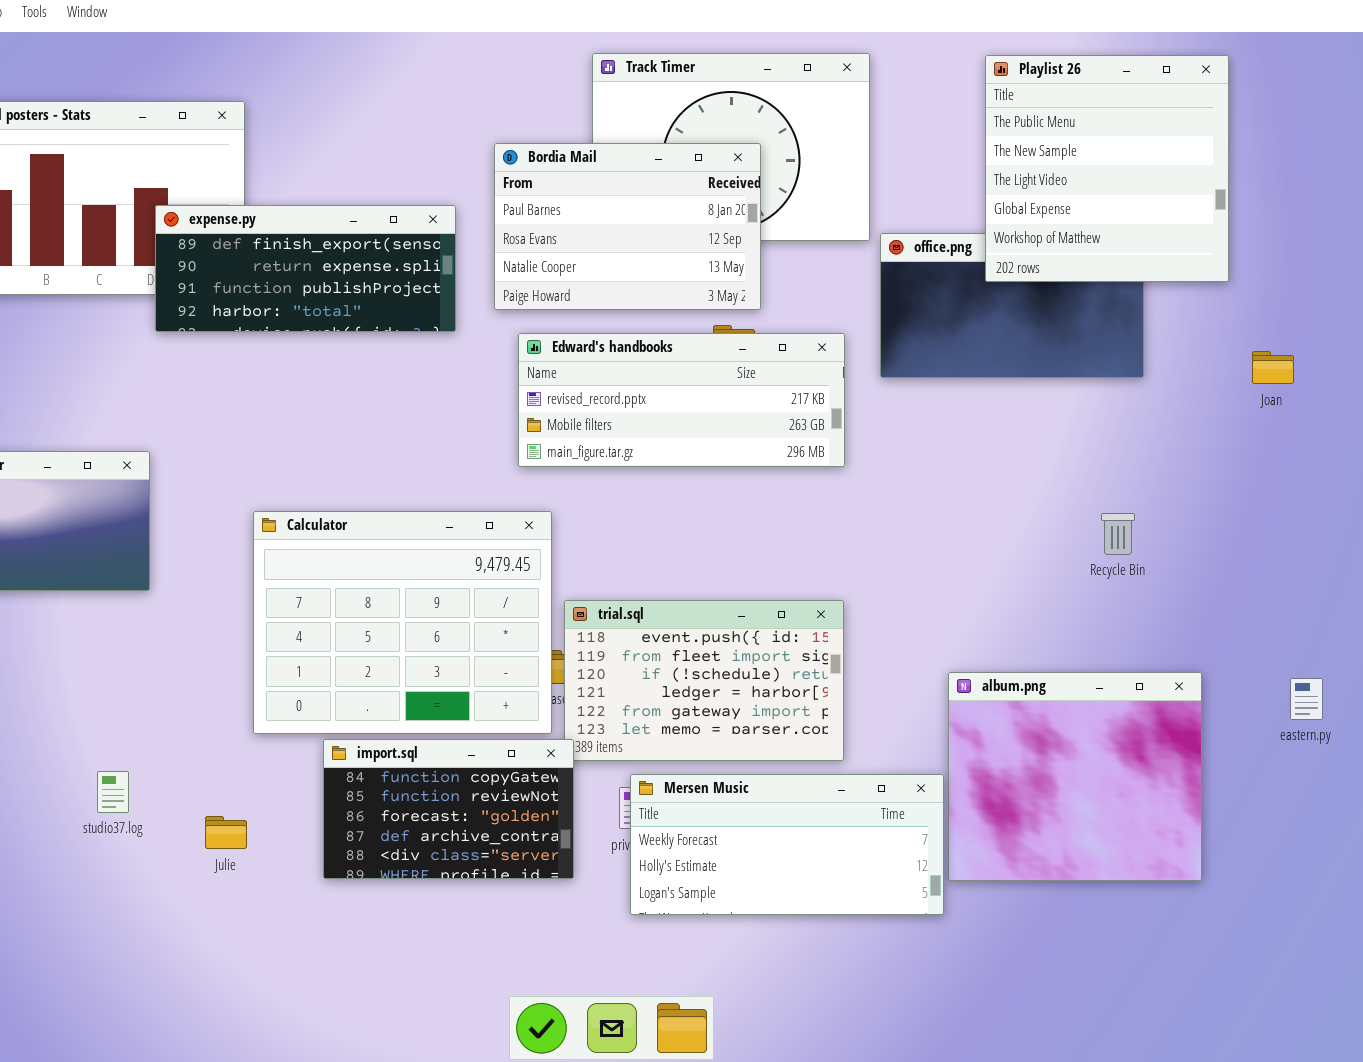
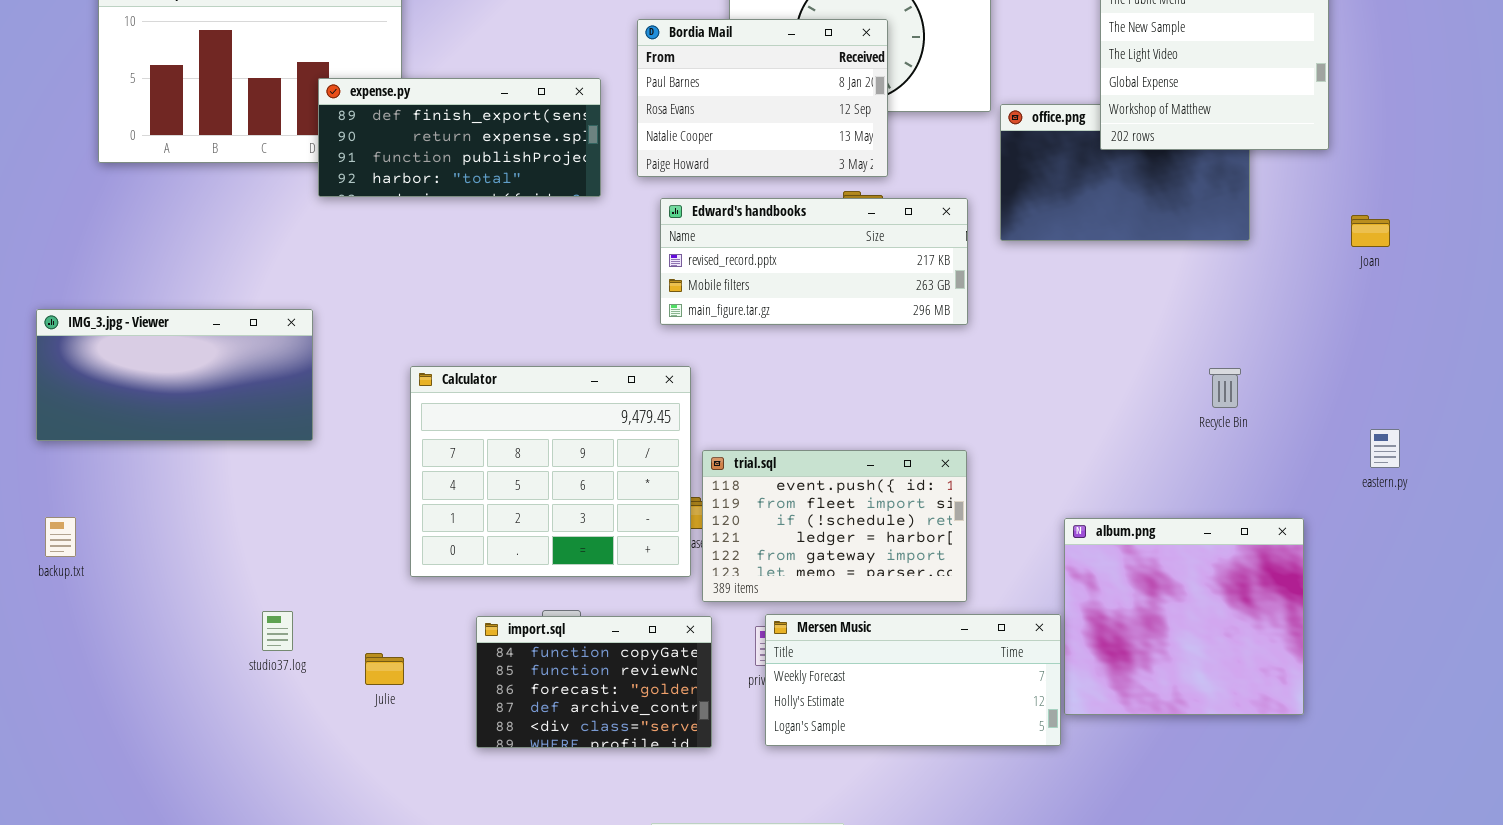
eastern.py: [1290,678,1323,720] -> [1370,429,1400,468], moved
import.sql: [323,739,574,879] -> [476,616,712,748], moved

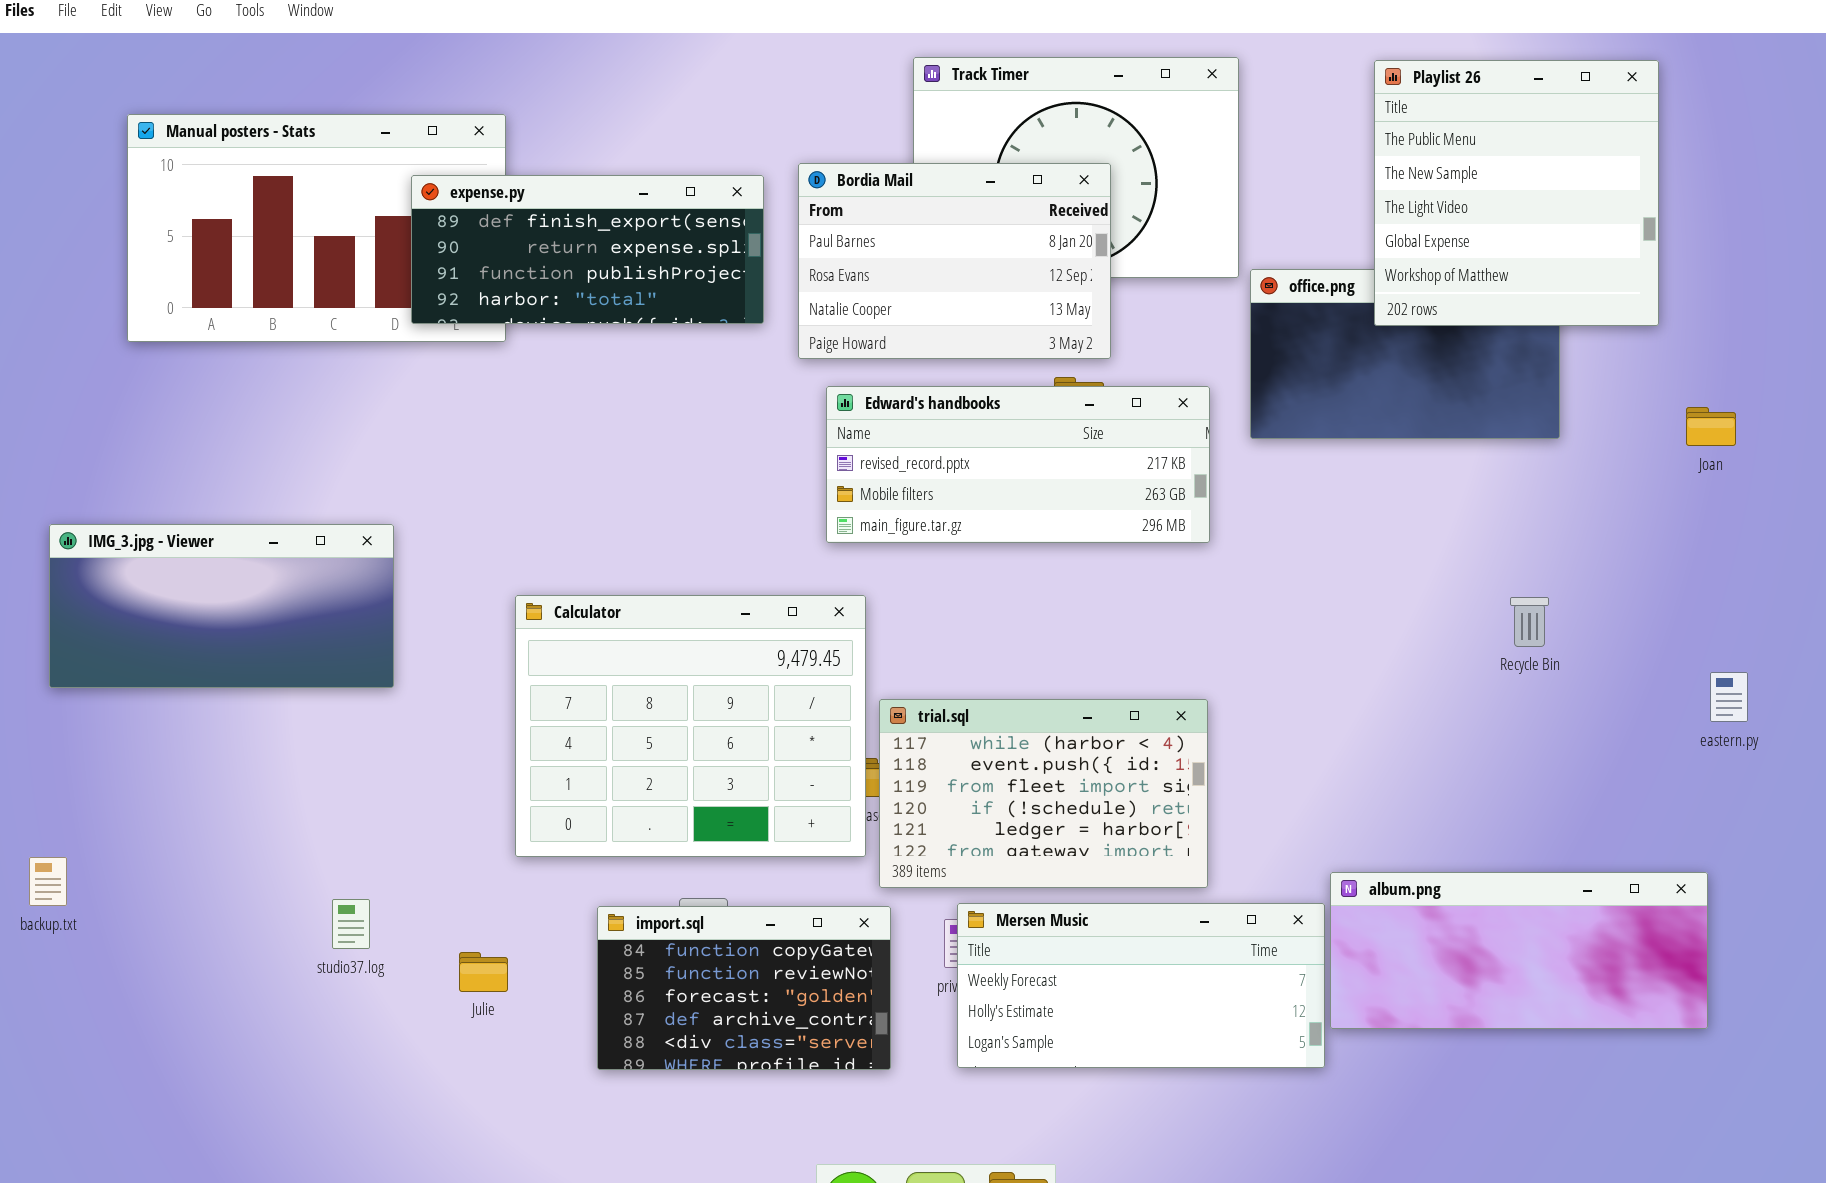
expense.py: [318,78,601,197] -> [411,175,764,324], moved
trial.sql: [702,450,967,602] -> [879,699,1208,888], scrolled up 1 row
backup.txt: [45,517,76,557] -> [29,857,67,906], moved
album.png: [1064,518,1304,715] -> [1330,872,1708,1029], resized

